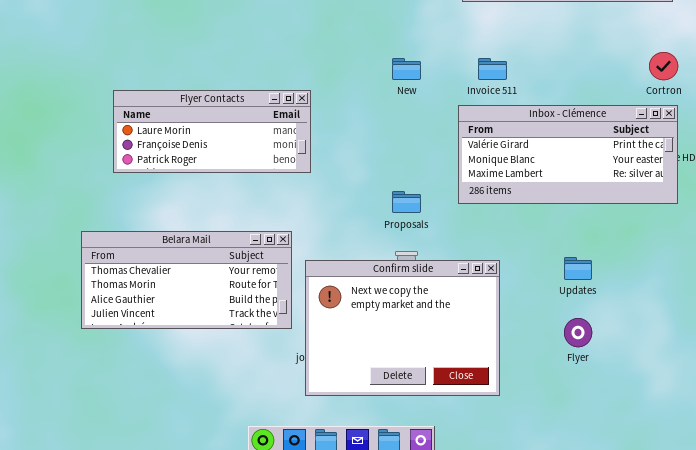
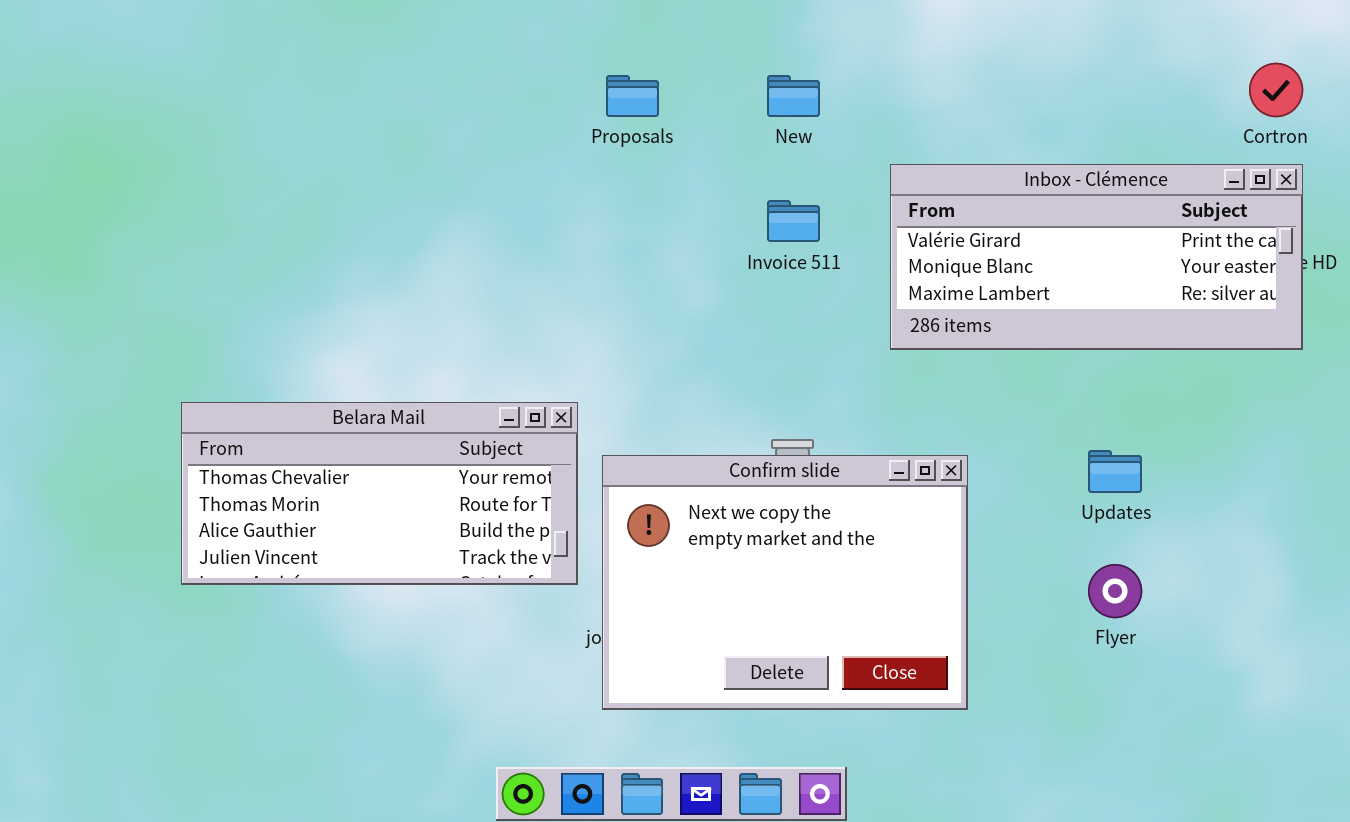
Invoice 511: [478,58,507,80] -> [767,200,820,242], moved
Flyer Contacts: [113,90,311,173] -> none, closed
Proposals: [392,191,421,213] -> [606,75,659,117], moved

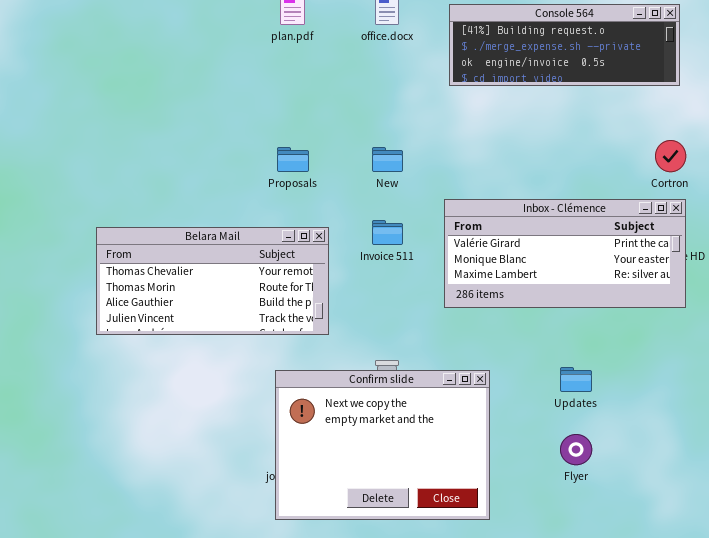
Belara Mail: [181,402,578,585] -> [96,227,329,335], moved

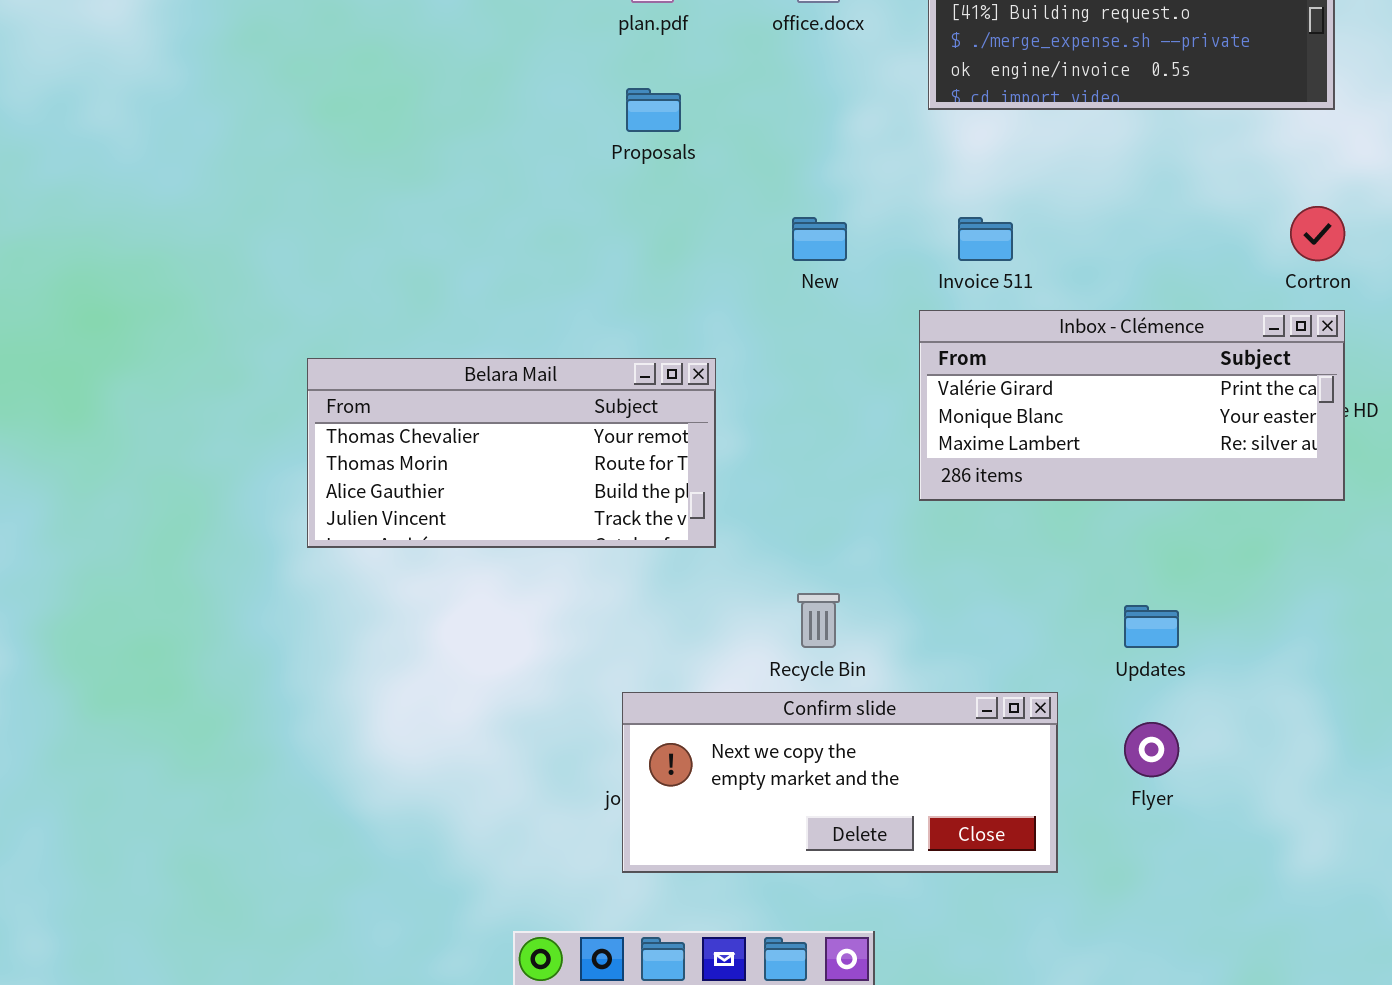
Proposals: [277,147,309,172] -> [626,88,681,132], moved
Invoice 511: [372,220,403,245] -> [958,217,1013,261], moved
Confirm slide: [275,370,490,520] -> [622,692,1058,873], resized

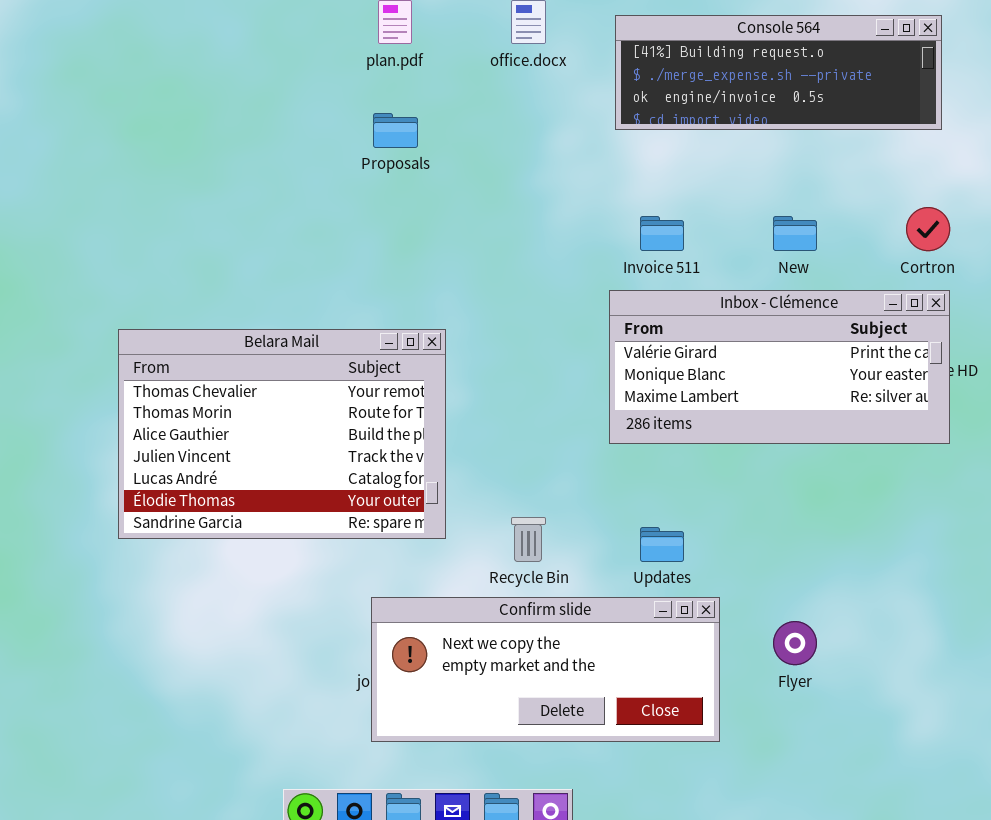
New: [792,217,847,261] -> [773,216,817,251], moved
Belara Mail: [307,358,716,548] -> [118,329,446,539], resized
Updates: [1124,605,1179,648] -> [640,527,684,562], moved

